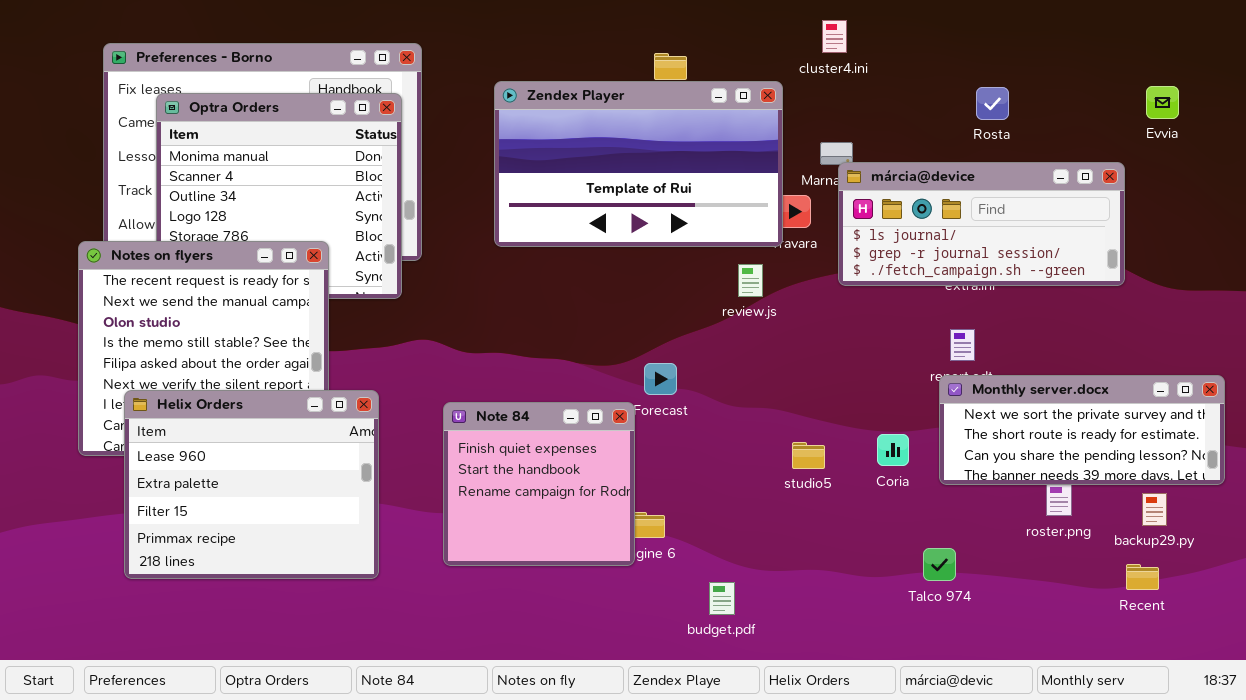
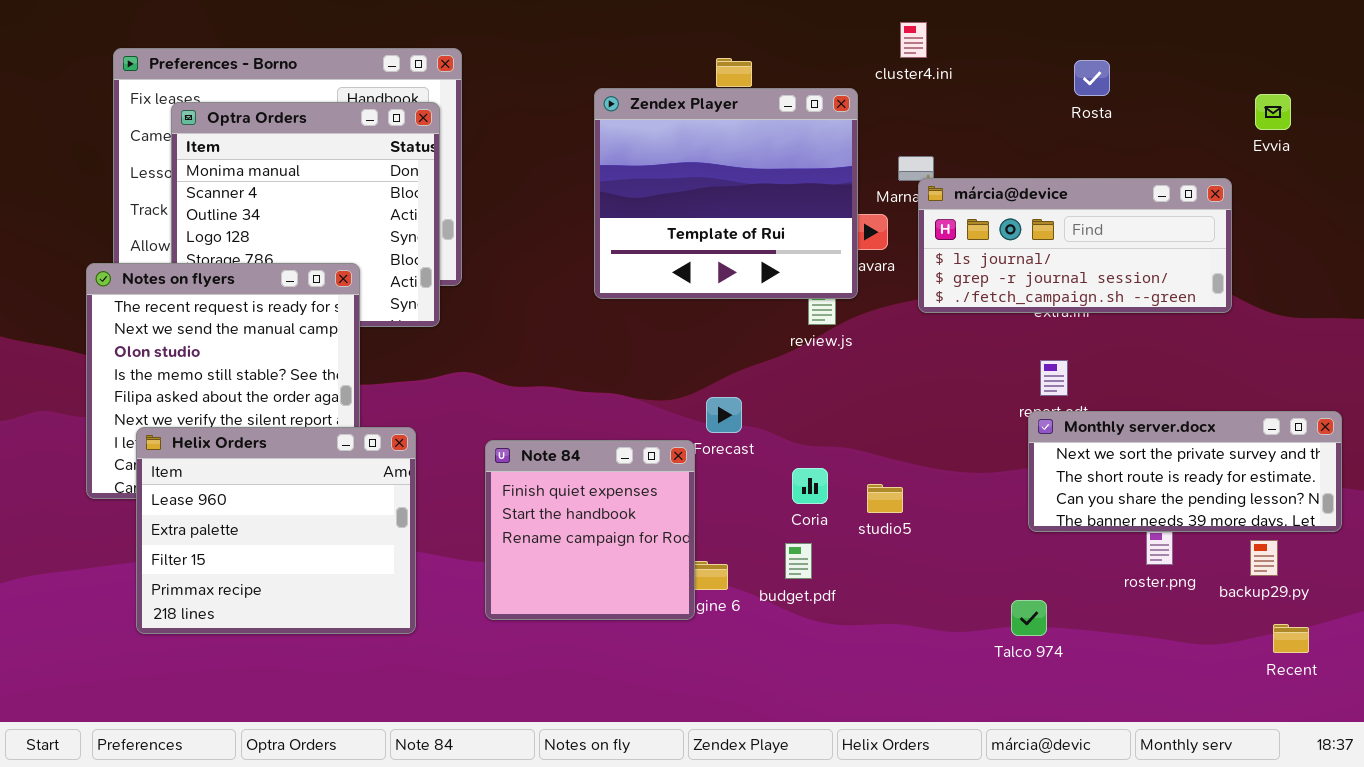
Zendex Player: [494,81,783,247] -> [594,88,858,299], resized
Rosta: [976,87,1009,120] -> [1074,60,1110,96], moved
Coria: [877,434,909,466] -> [792,468,828,504], moved
Recent: [1126,564,1159,590] -> [1273,624,1309,653], moved
budget.pdf: [709,582,735,615] -> [785,543,812,579], moved

